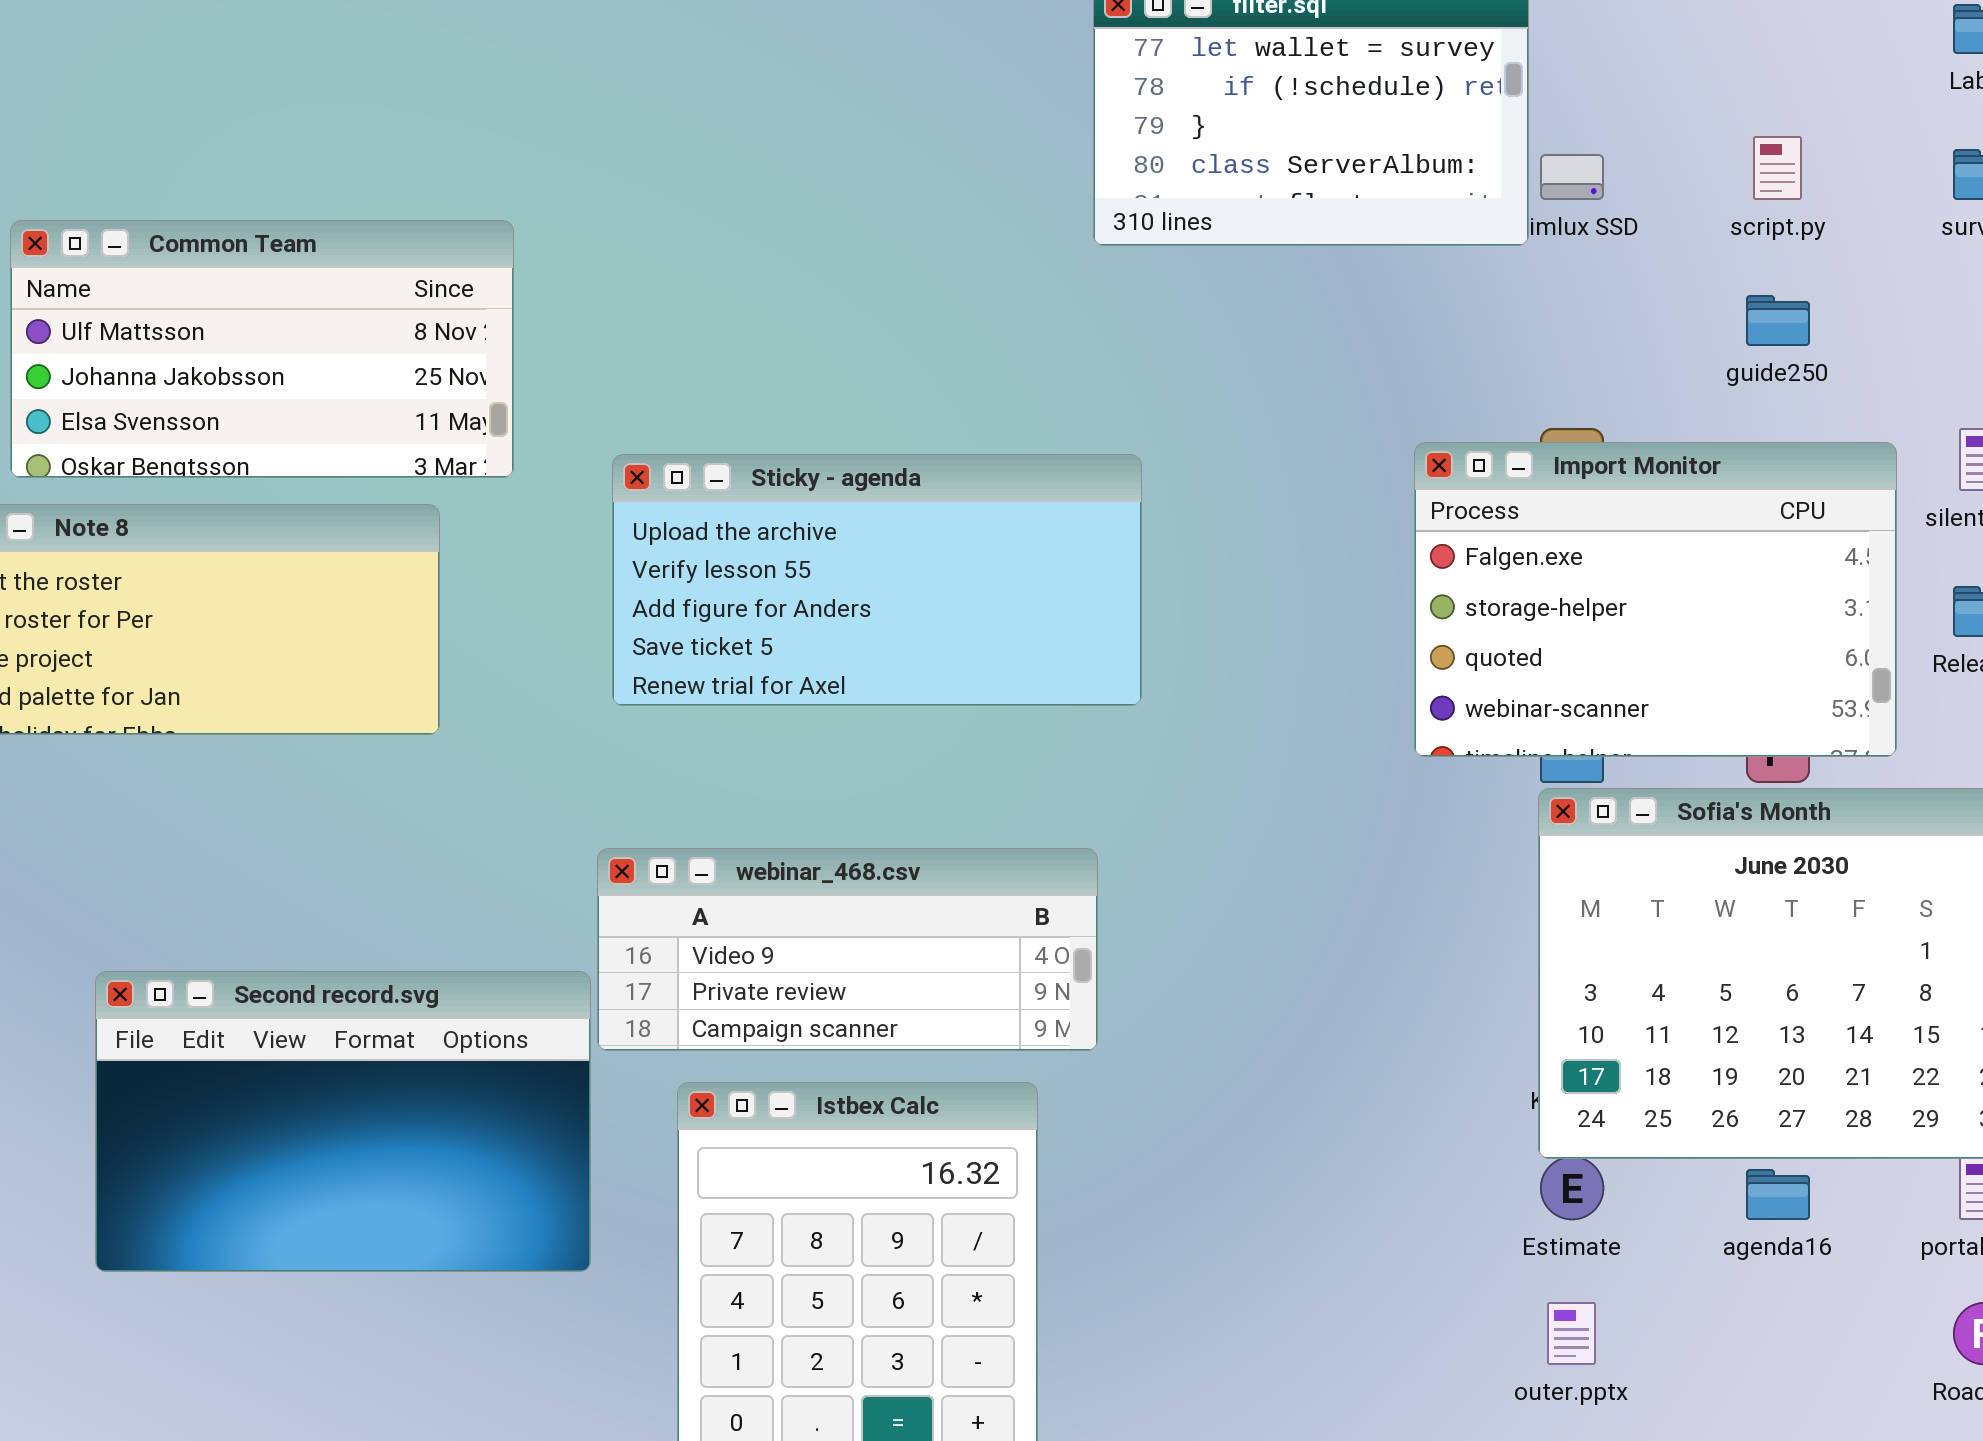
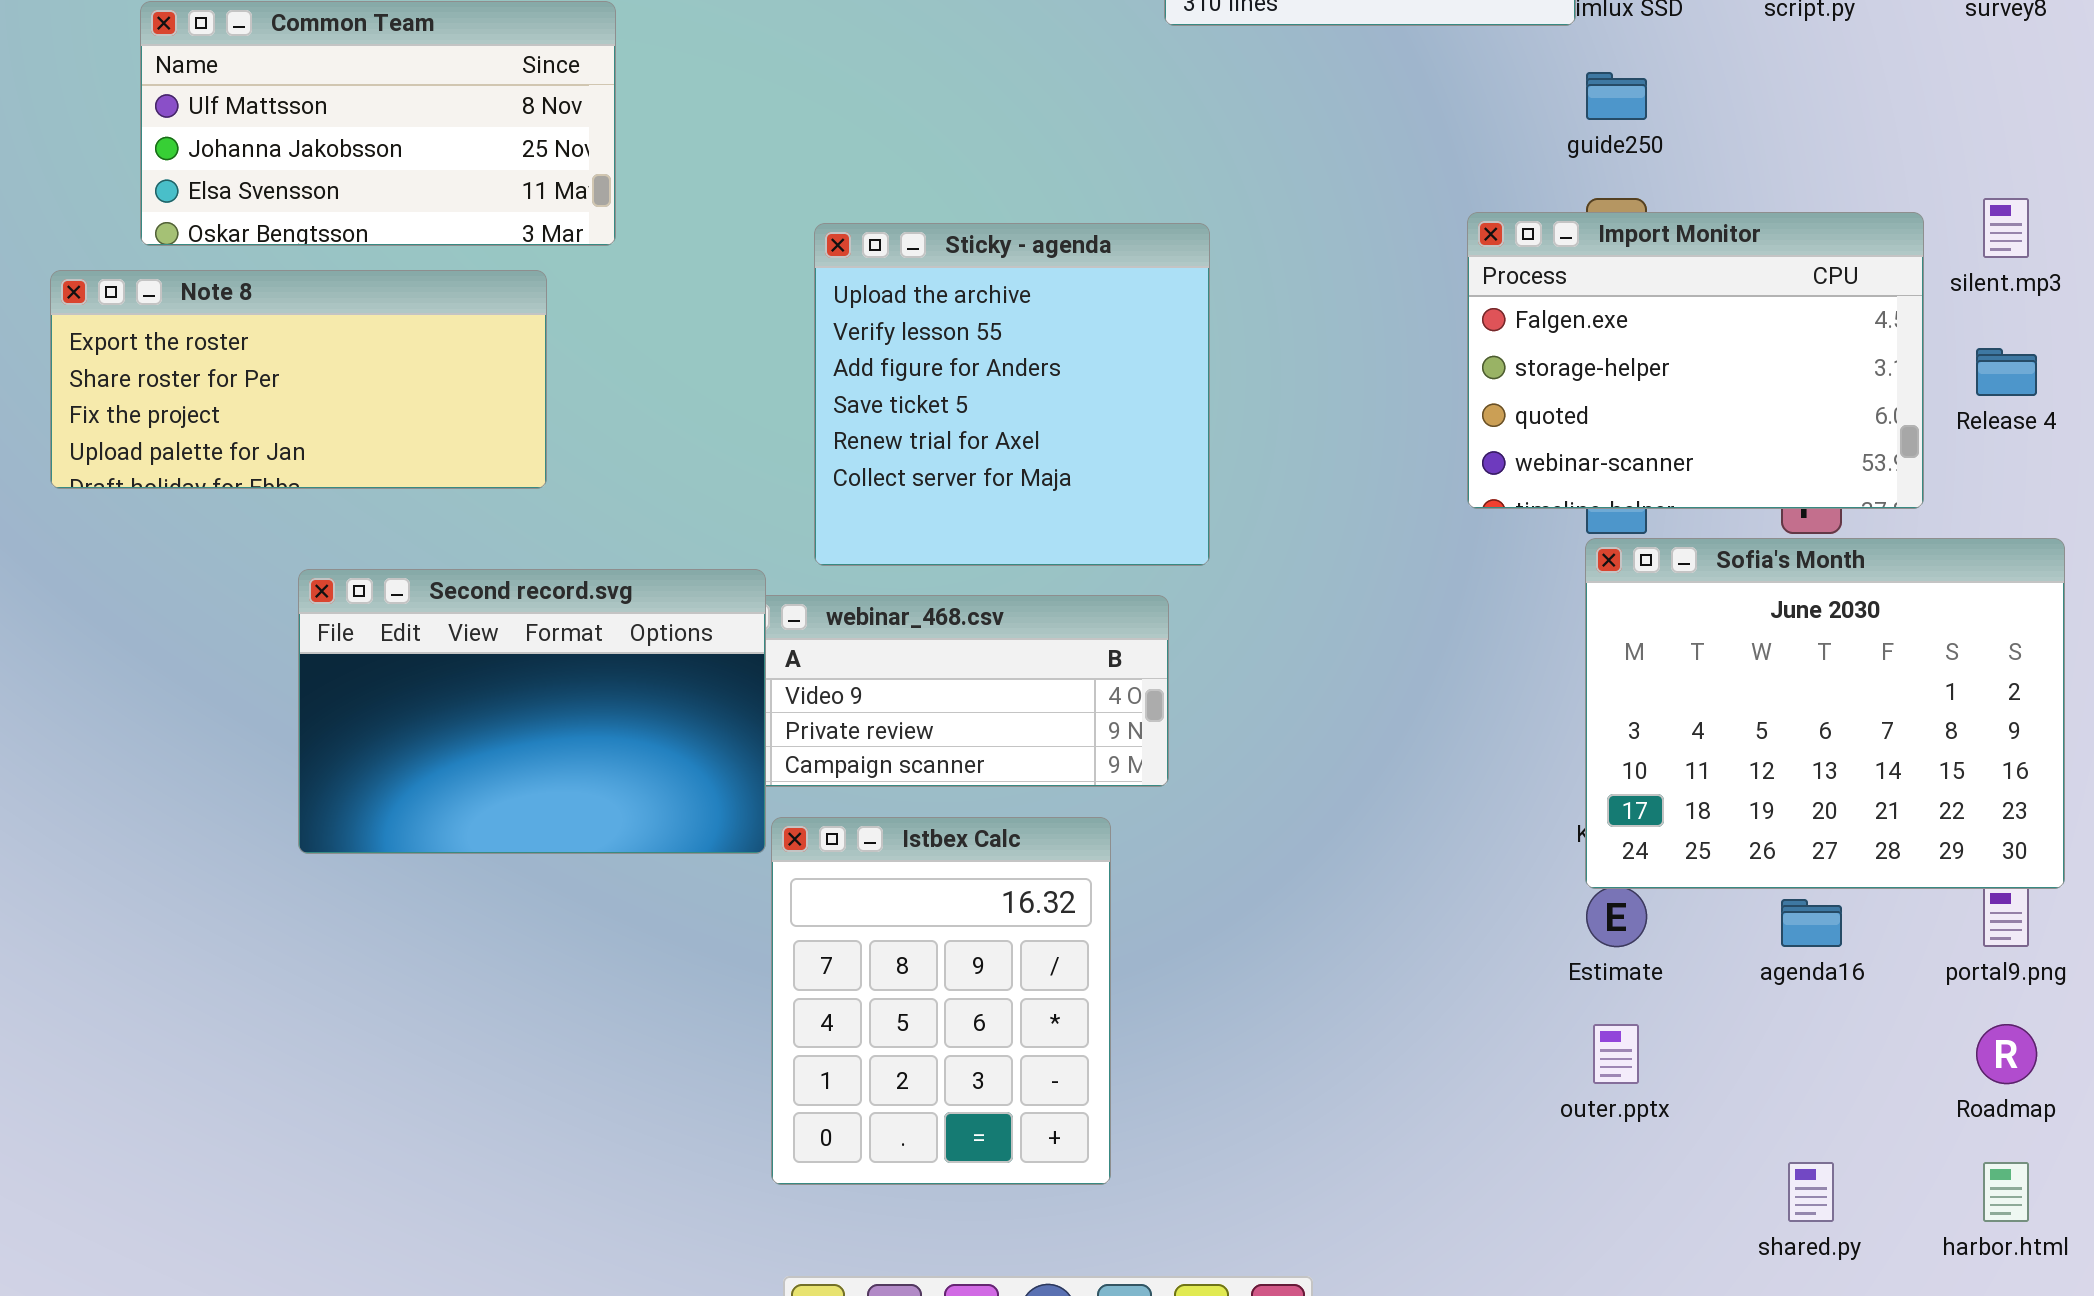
guide250: [1746,295,1810,346] -> [1586,72,1647,120], moved
Sticky - agenda: [612,454,1142,706] -> [814,223,1210,566], resized
Second record.svg: [95,971,591,1272] -> [298,569,766,854], moved

